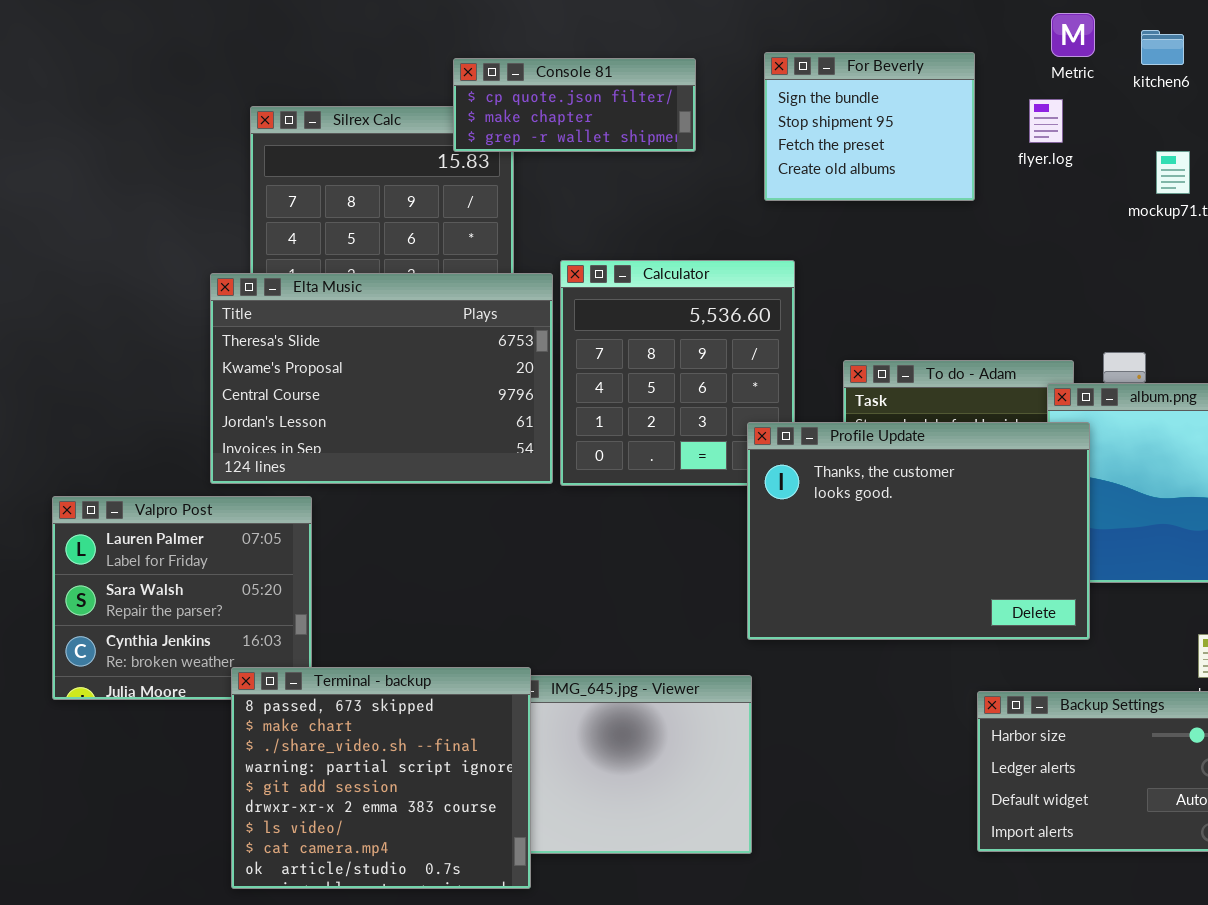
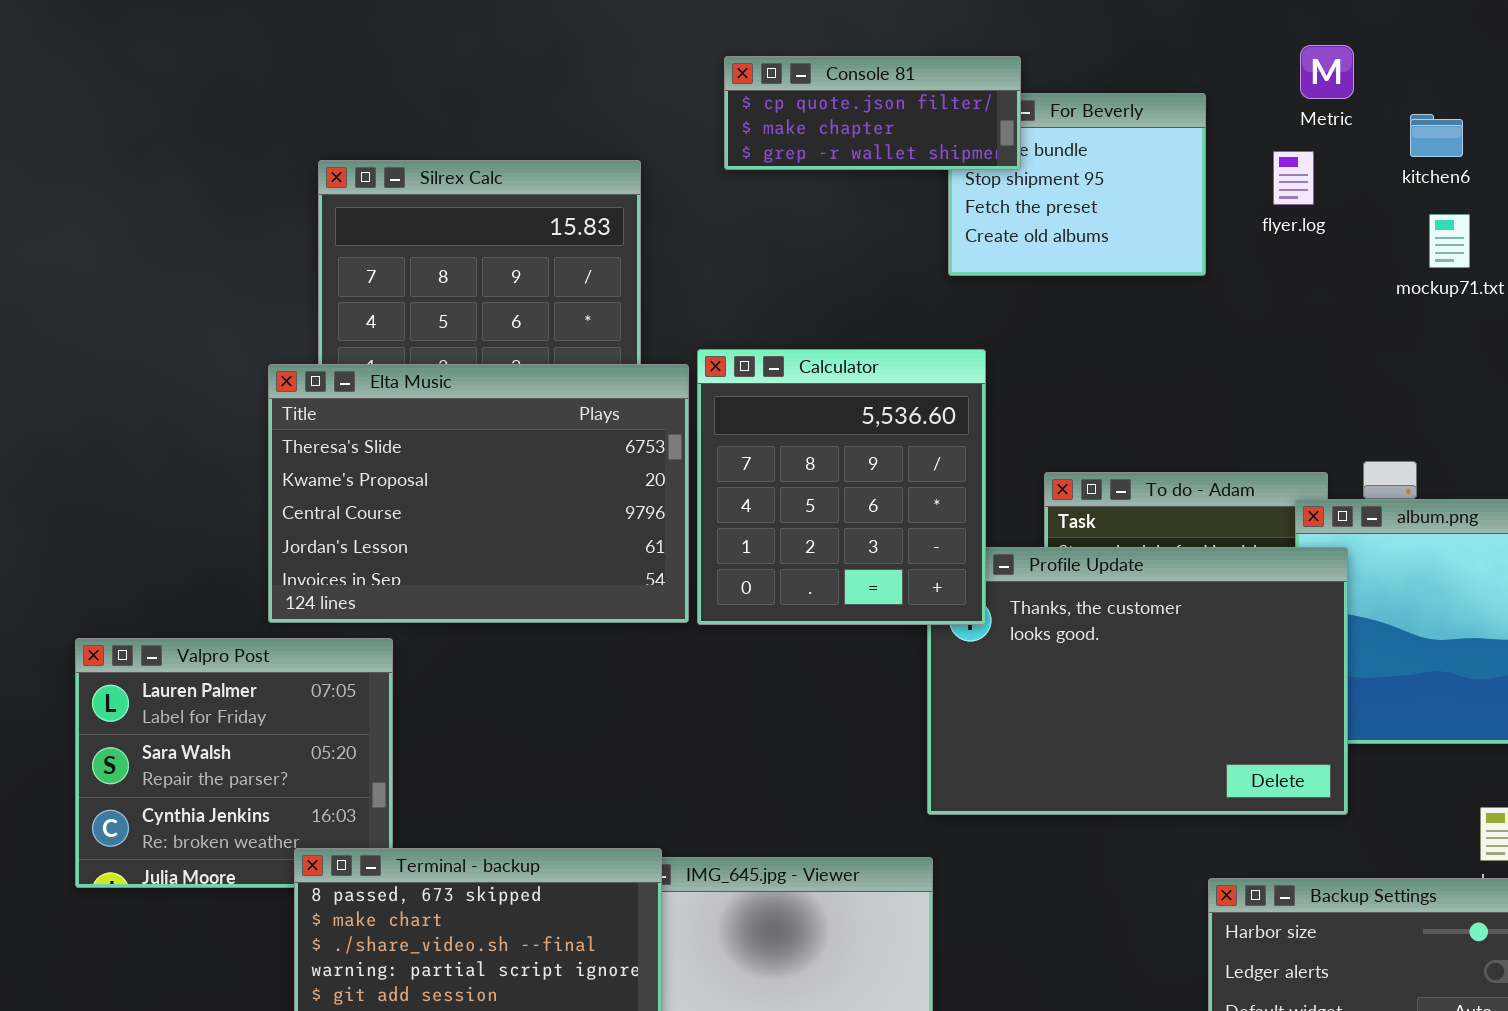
kitchen6: [1141,30,1184,65] -> [1410,114,1463,157], moved
Console 81: [453,58,696,152] -> [724,56,1021,170], moved
Calculator: [560,260,795,486] -> [697,349,986,625], raised

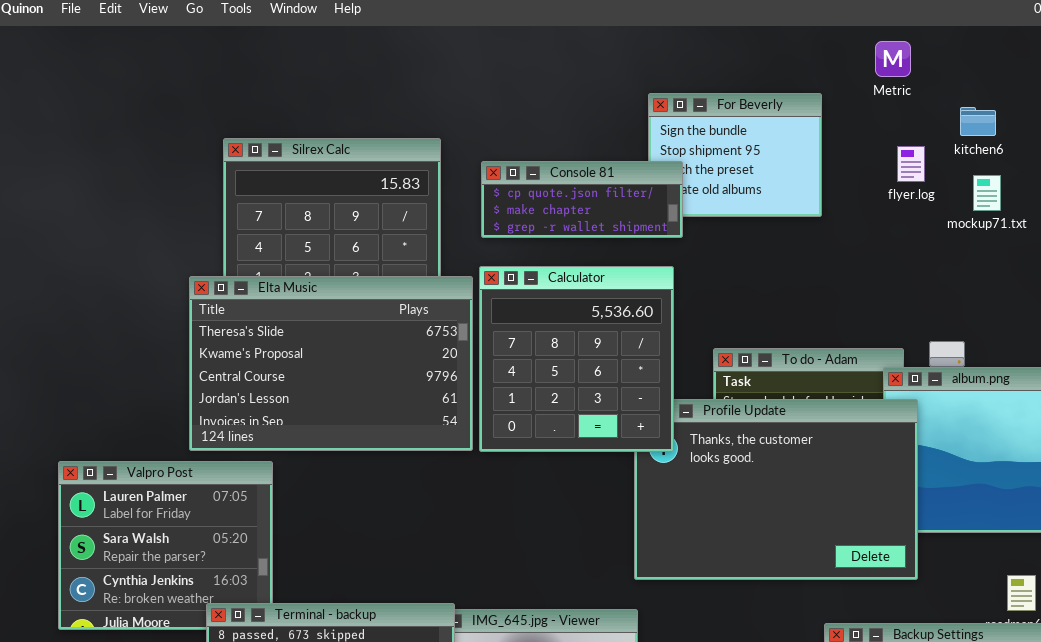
Metric: [1300,45,1354,99] -> [875,41,911,77], moved
Console 81: [724,56,1021,170] -> [481,161,683,238], moved
flyer.log: [1273,151,1314,205] -> [897,146,925,182], moved

